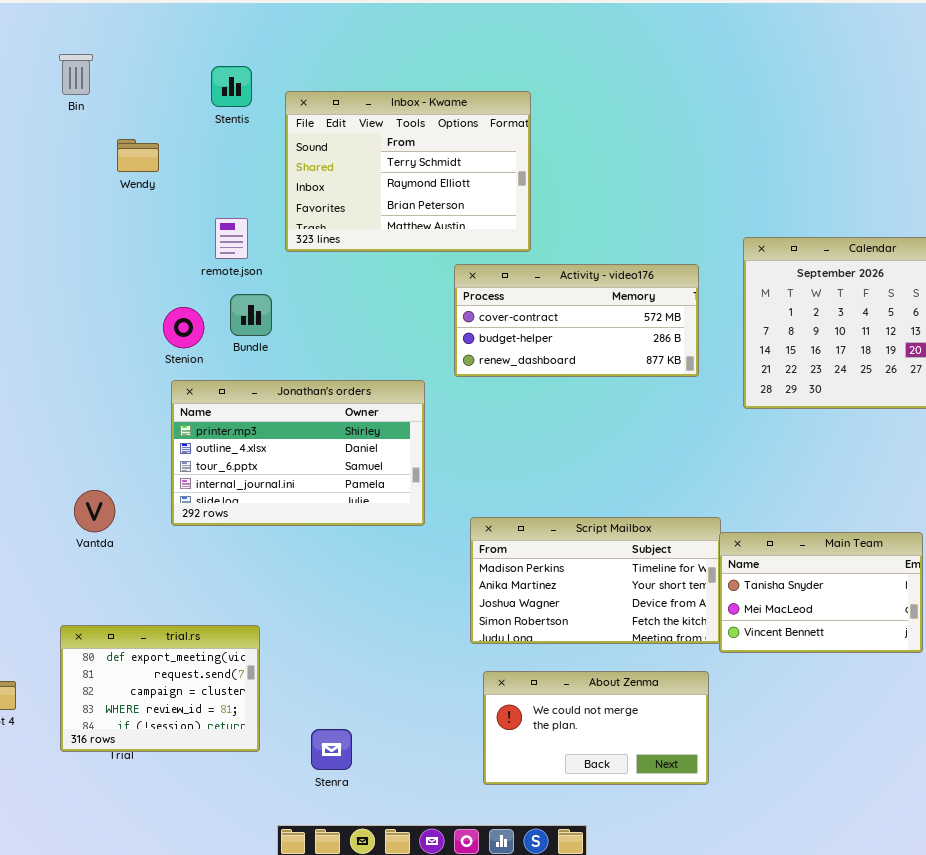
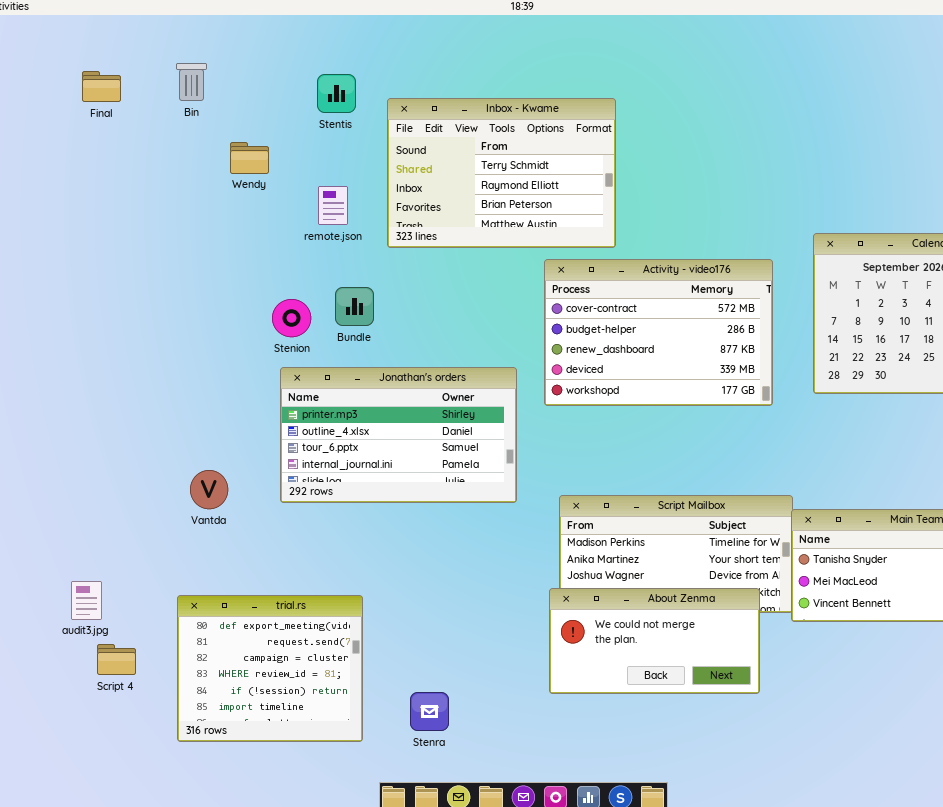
remote.json: [215,218,248,259] -> [318,186,348,225], moved
Activity - video176: [454,264,699,377] -> [544,259,773,406], resized
trial.rs: [60,625,260,752] -> [177,595,363,742], resized
About Zenma: [483,671,709,785] -> [549,588,760,694], moved

